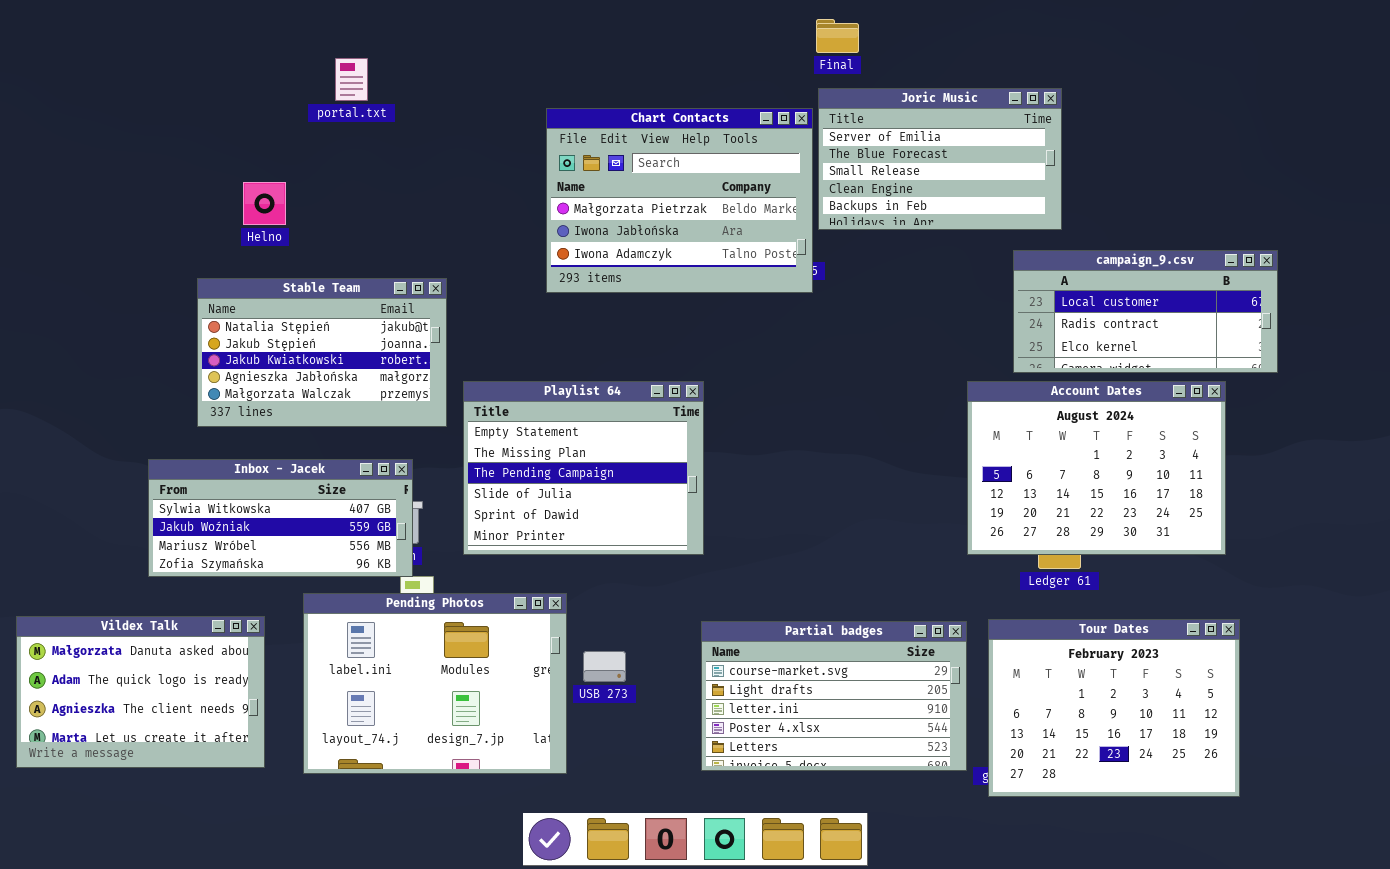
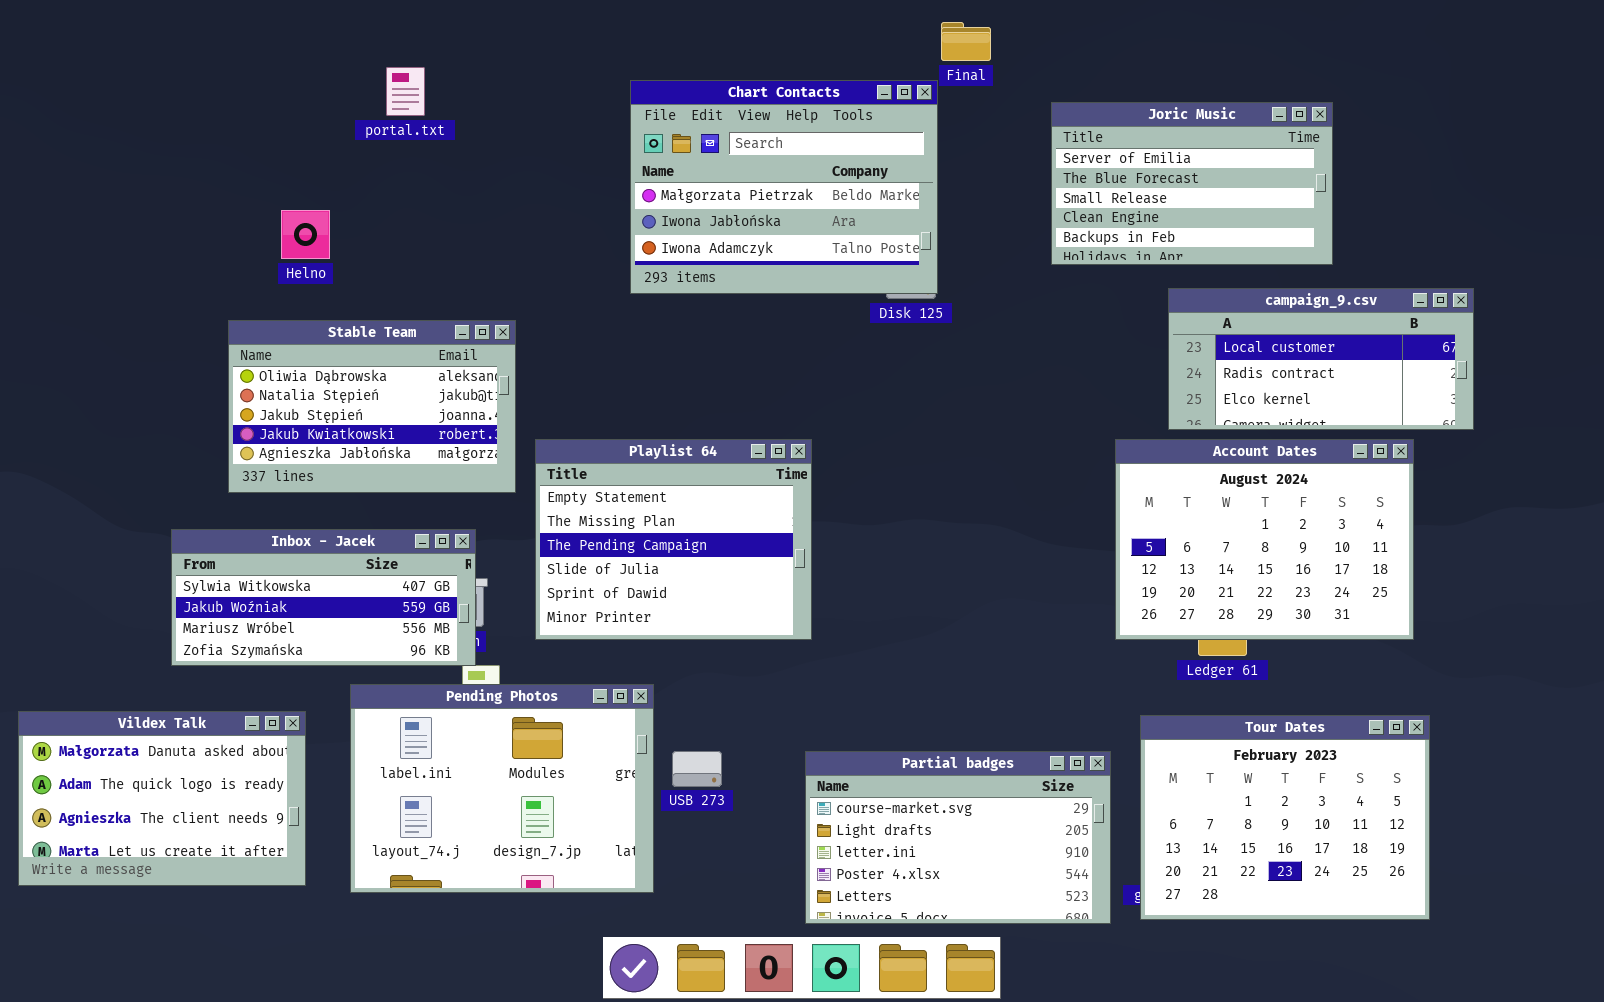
Joric Music: [818,88,1062,230] -> [1051,102,1333,265], moved
Chart Contacts: [546,108,813,293] -> [630,80,938,294], moved
Stable Team: [197,278,447,427] -> [228,320,516,493], scrolled up 1 row
Partial badges: [701,621,967,771] -> [805,751,1111,924], moved

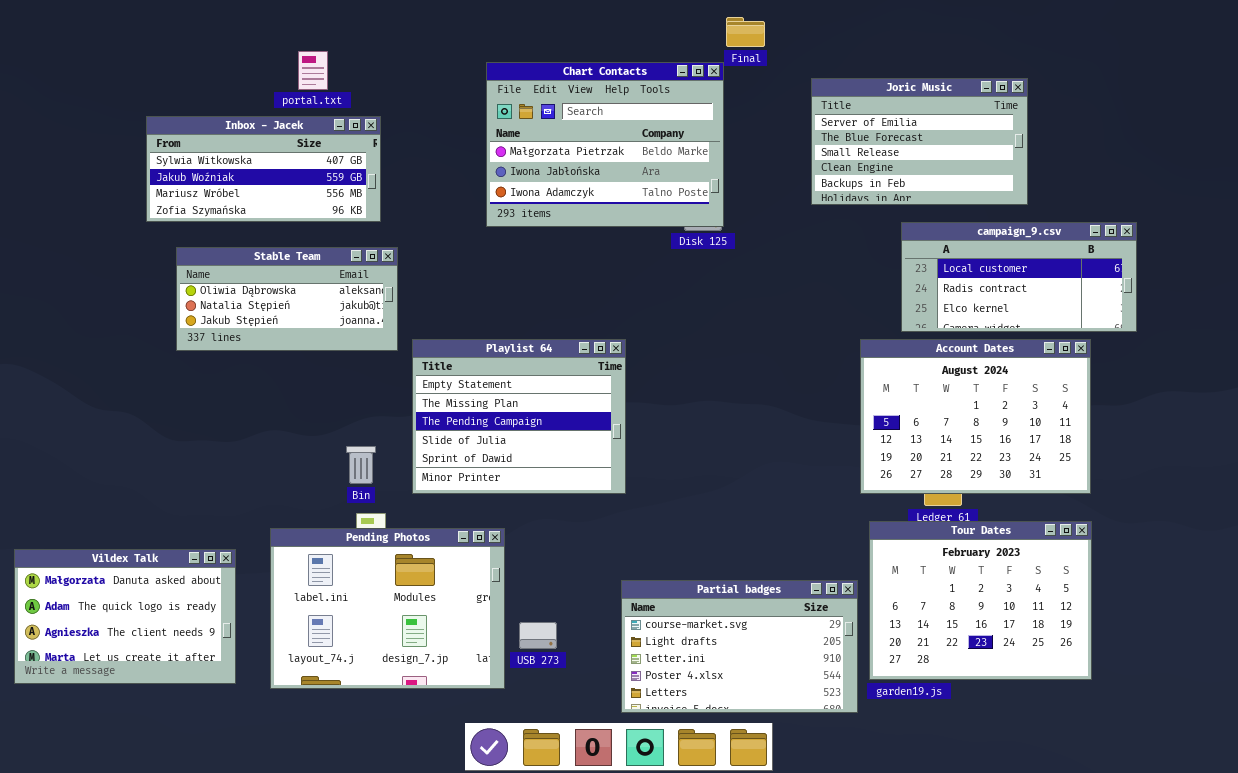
Stable Team: [228,320,516,493] -> [176,247,398,351], resized
Inbox - Jacek: [171,529,476,666] -> [146,116,381,222], moved
Tour Dates: [1140,715,1430,920] -> [869,521,1092,680], moved
USB 273: [672,751,722,787] -> [519,622,557,649], moved

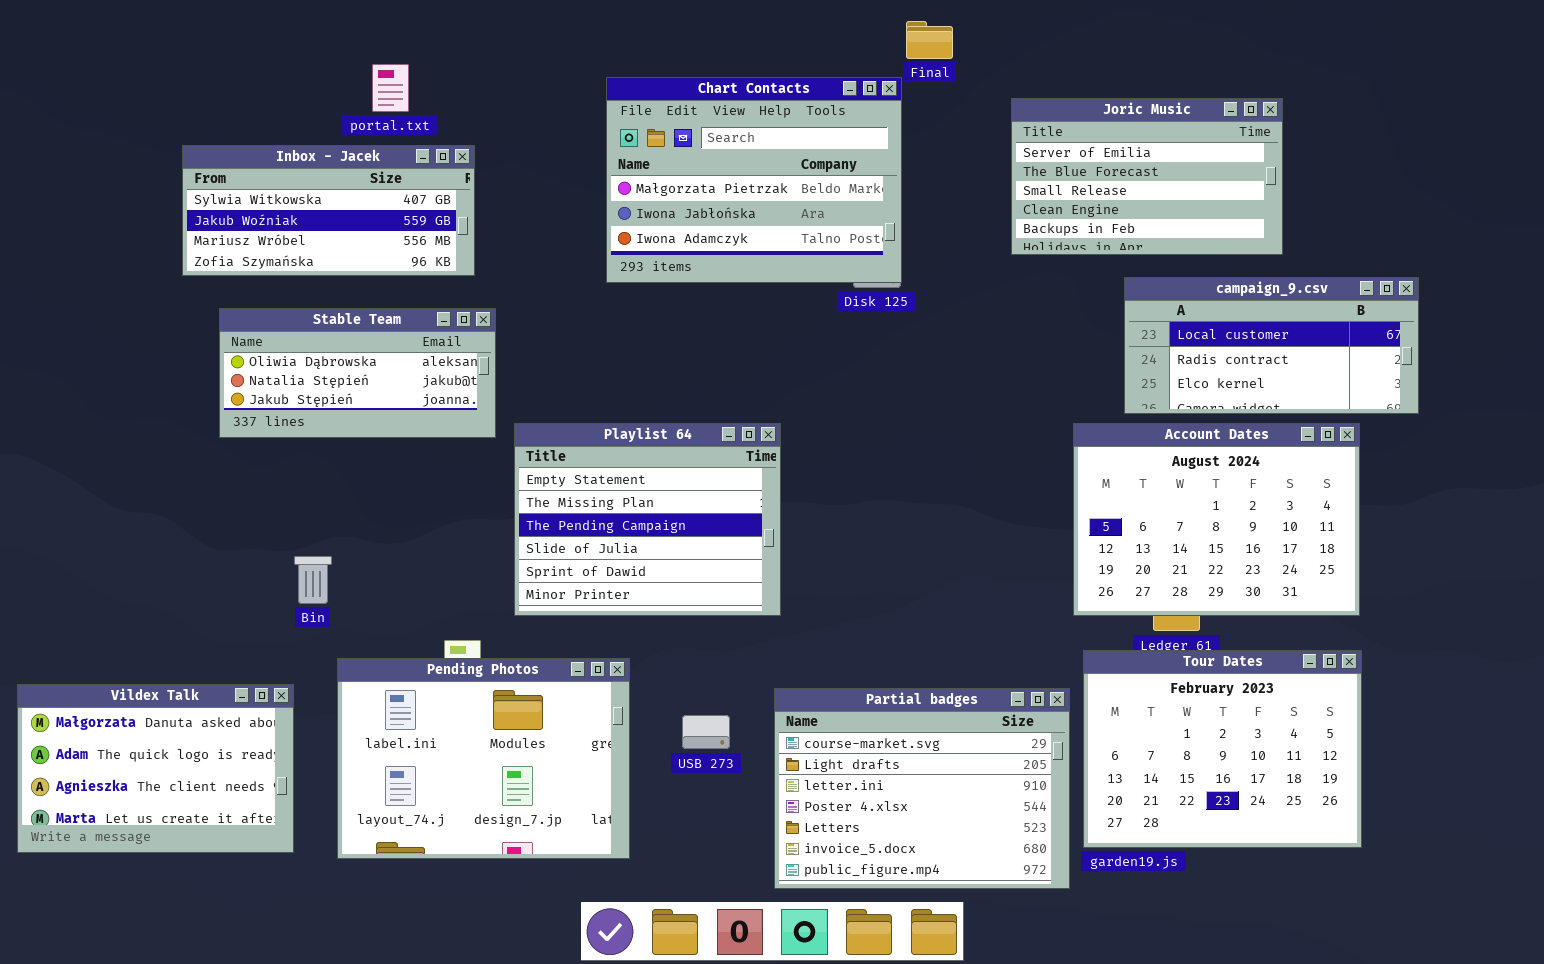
Bin: [346,446,376,484] -> [294,556,332,604], moved
Partial badges: [621,580,858,713] -> [774,688,1070,889], resized
USB 273: [519,622,557,649] -> [682,715,730,749], moved

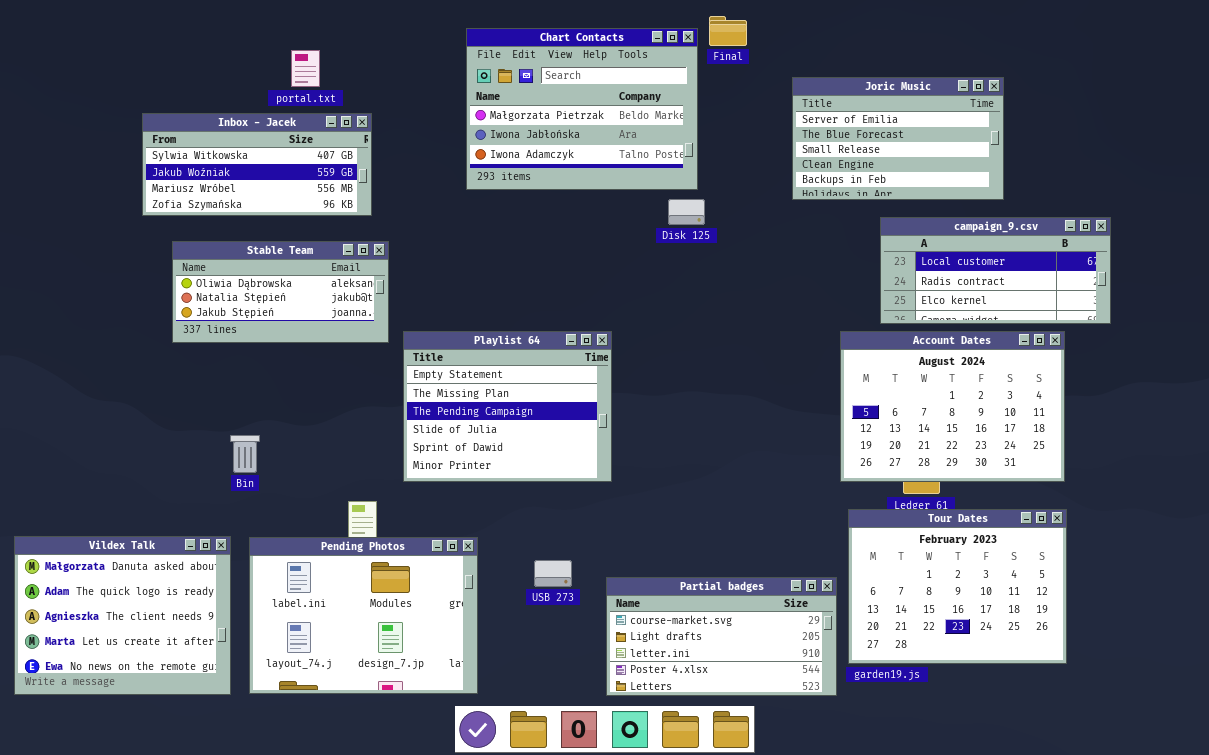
Chart Contacts: [606,77,902,283] -> [466,28,698,190], moved
Pending Photos: [337,658,630,859] -> [249,537,478,694], moved
Vildex Talk: [17,684,294,853] -> [14,536,231,695], resized
Partial badges: [774,688,1070,889] -> [606,577,837,696], resized

